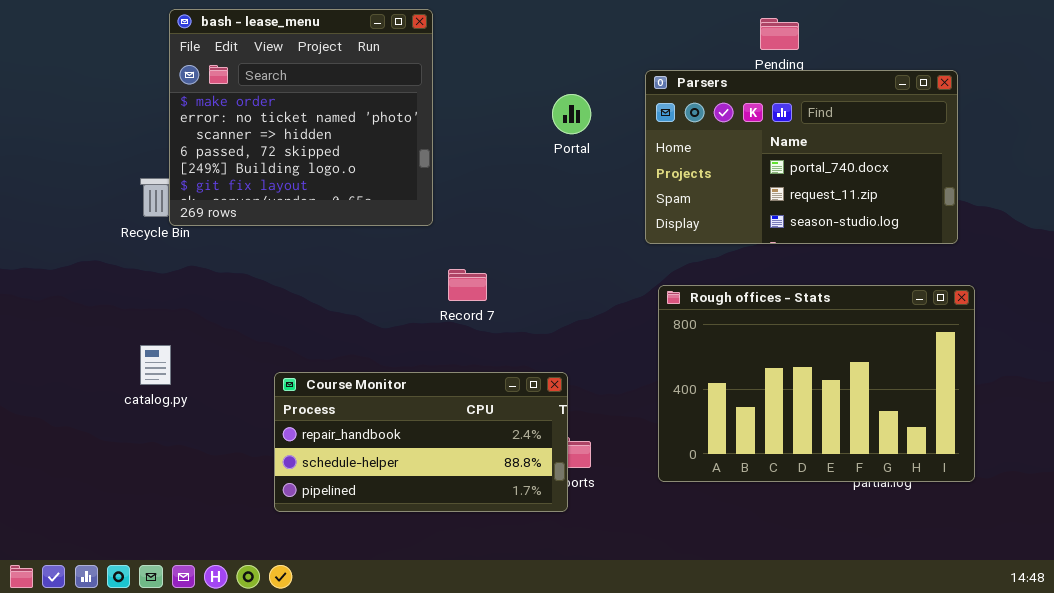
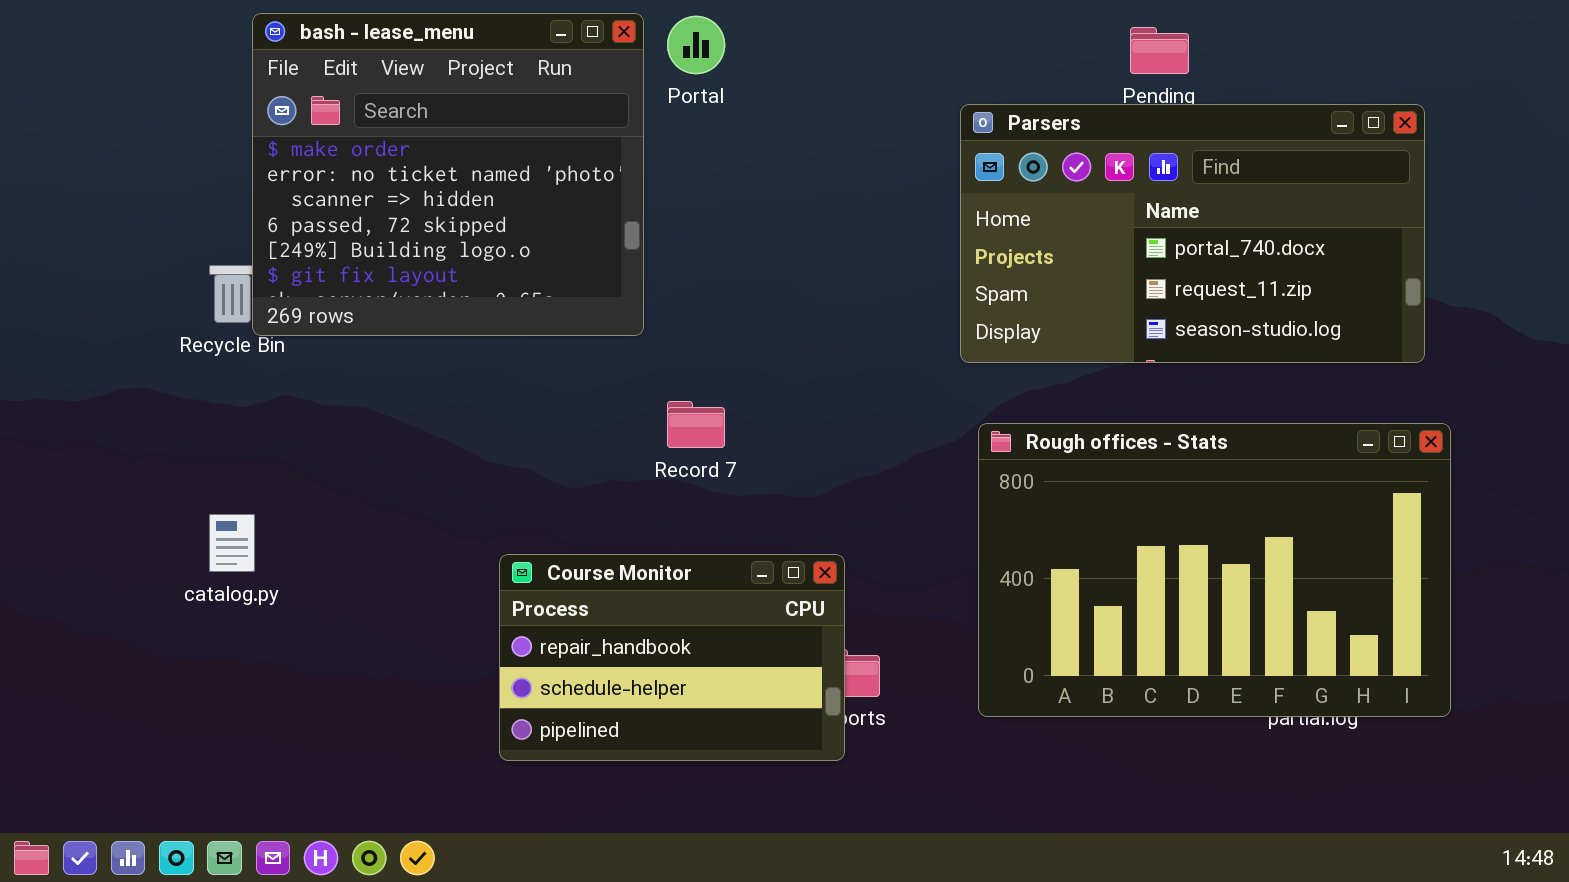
Portal: [552,94,591,134] -> [667,16,725,74], moved
Course Monitor: [274,372,568,512] -> [499,554,845,761], resized

